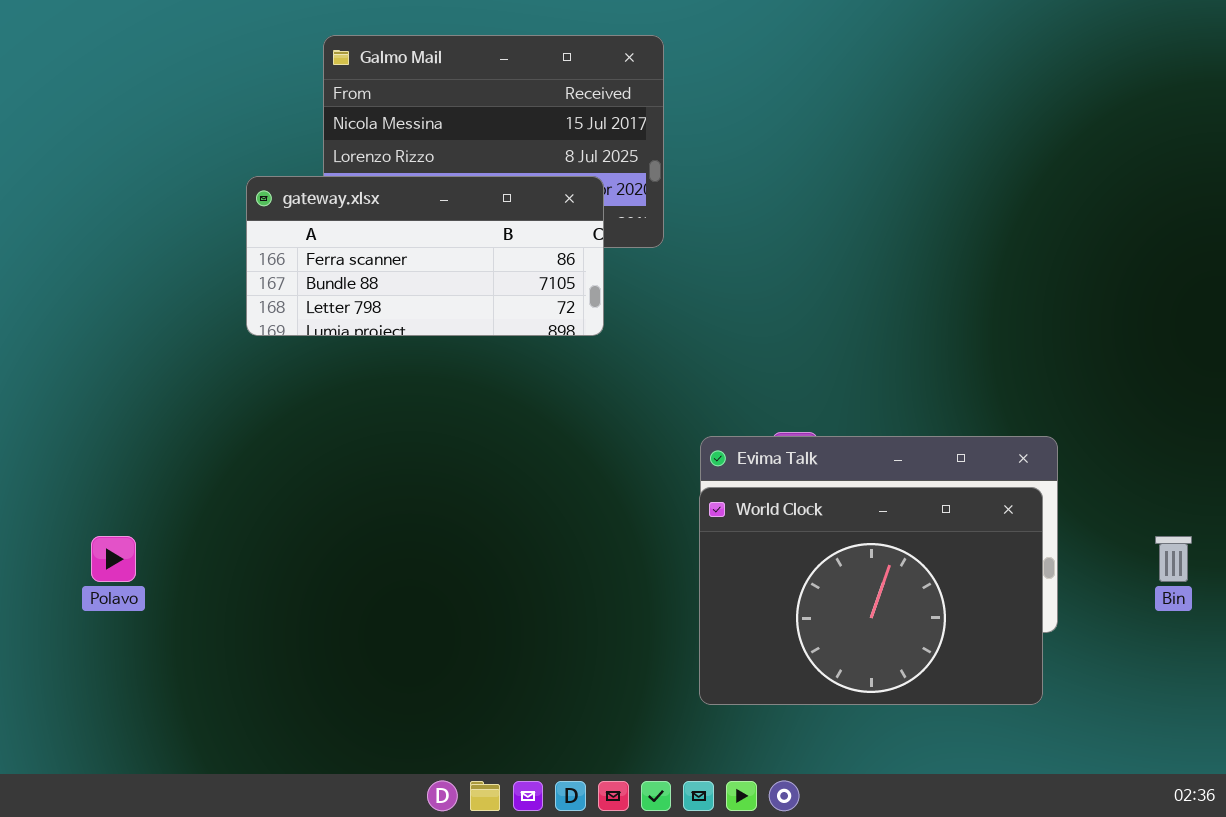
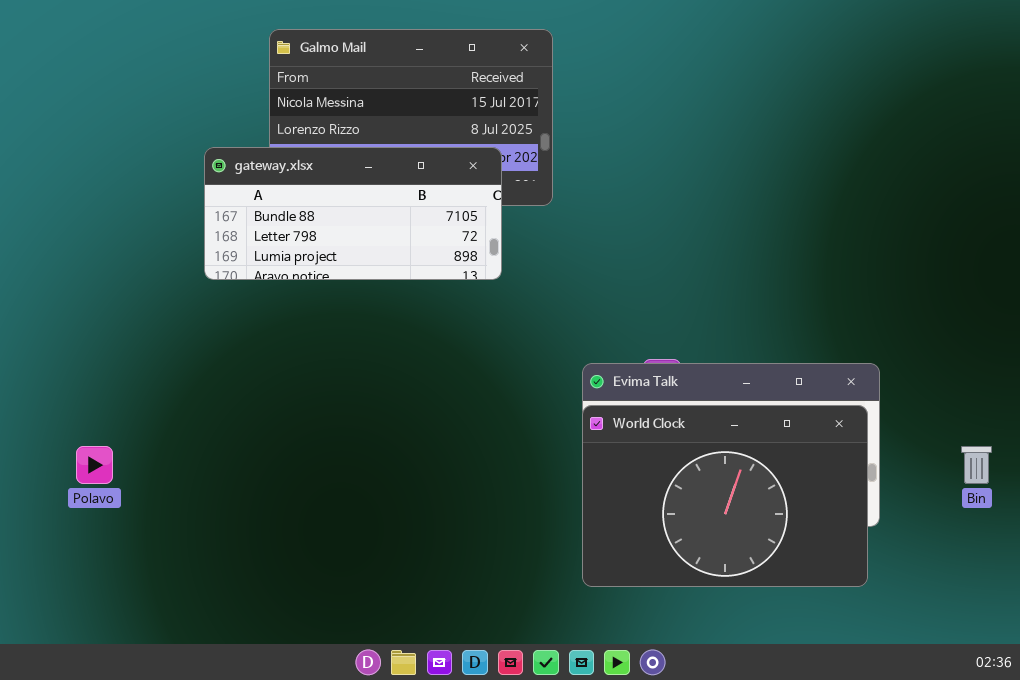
gateway.xlsx: [246,176,604,336] -> [204,147,502,280], scrolled down 1 row

